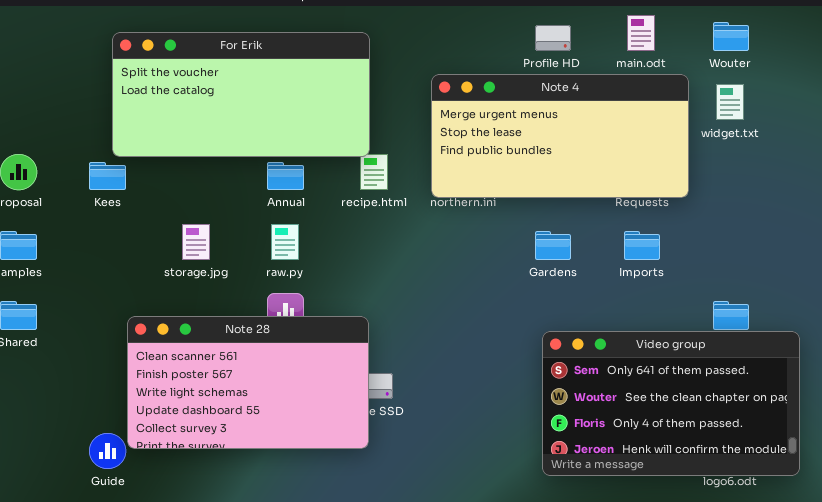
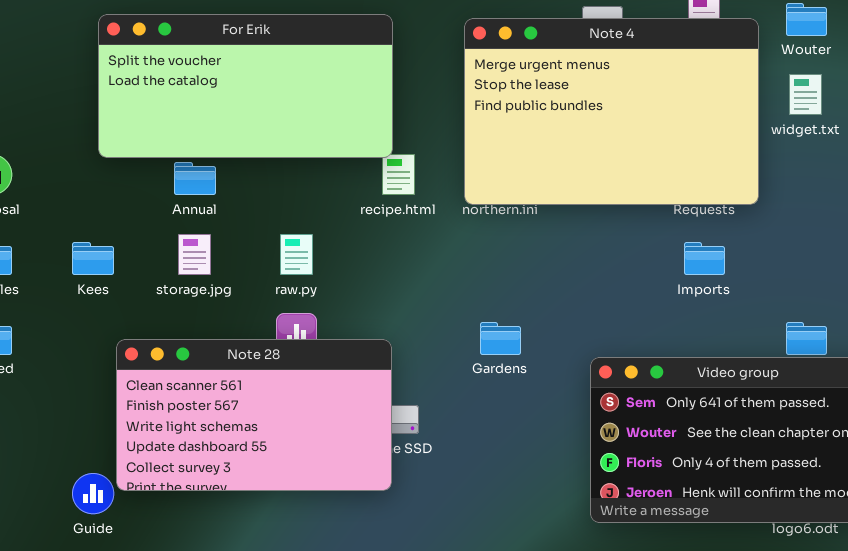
Note 4: [431,74,689,198] -> [464,18,759,205], resized
Kees: [89,162,126,190] -> [72,242,114,275], moved
Annual: [267,162,304,190] -> [174,162,216,195], moved
Gardens: [535,231,571,260] -> [480,322,521,355], moved

